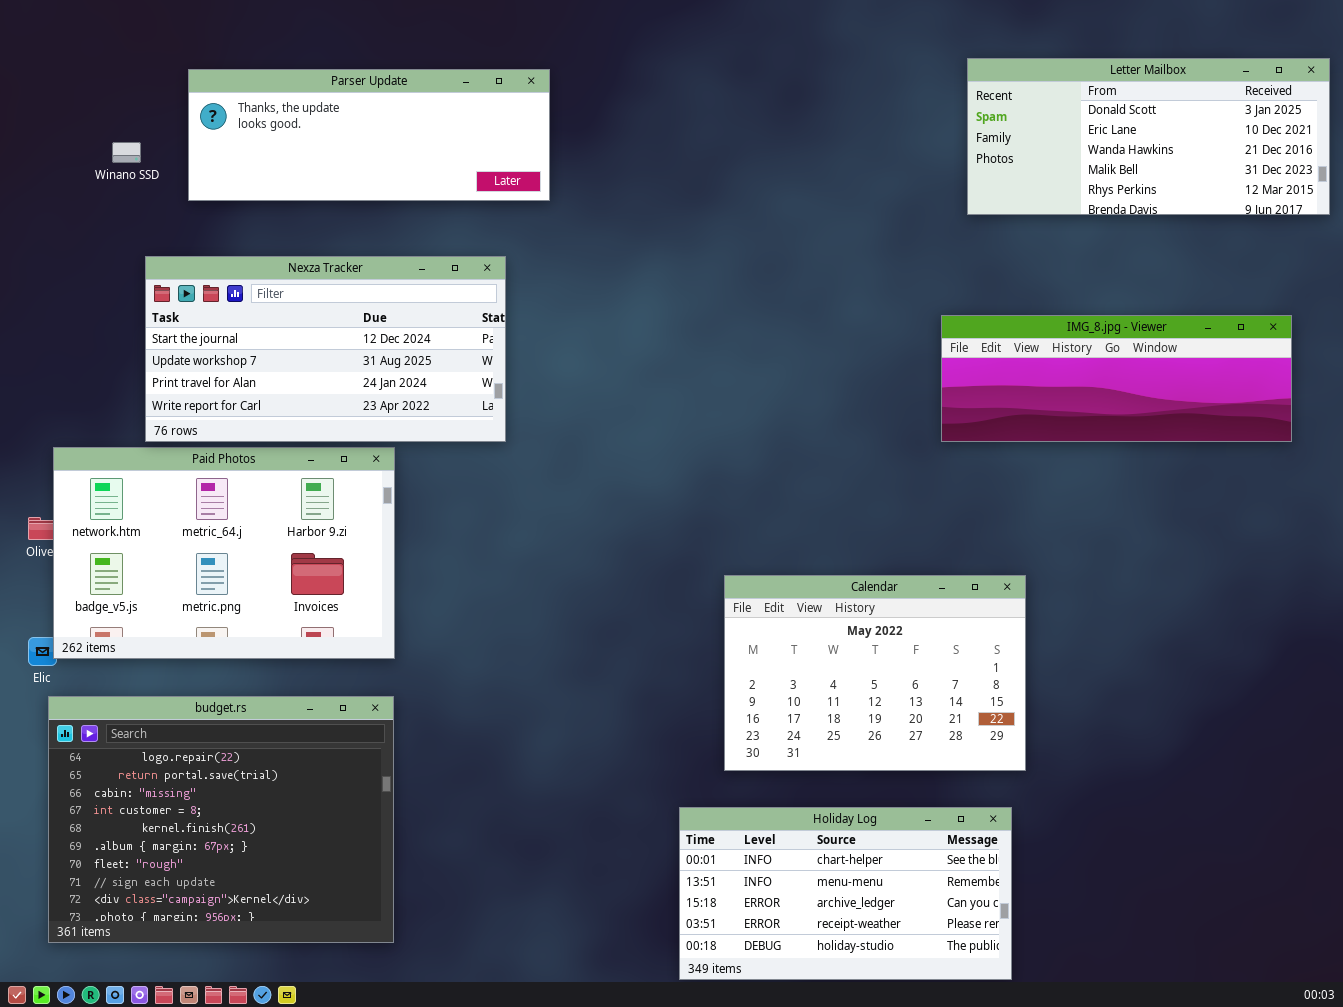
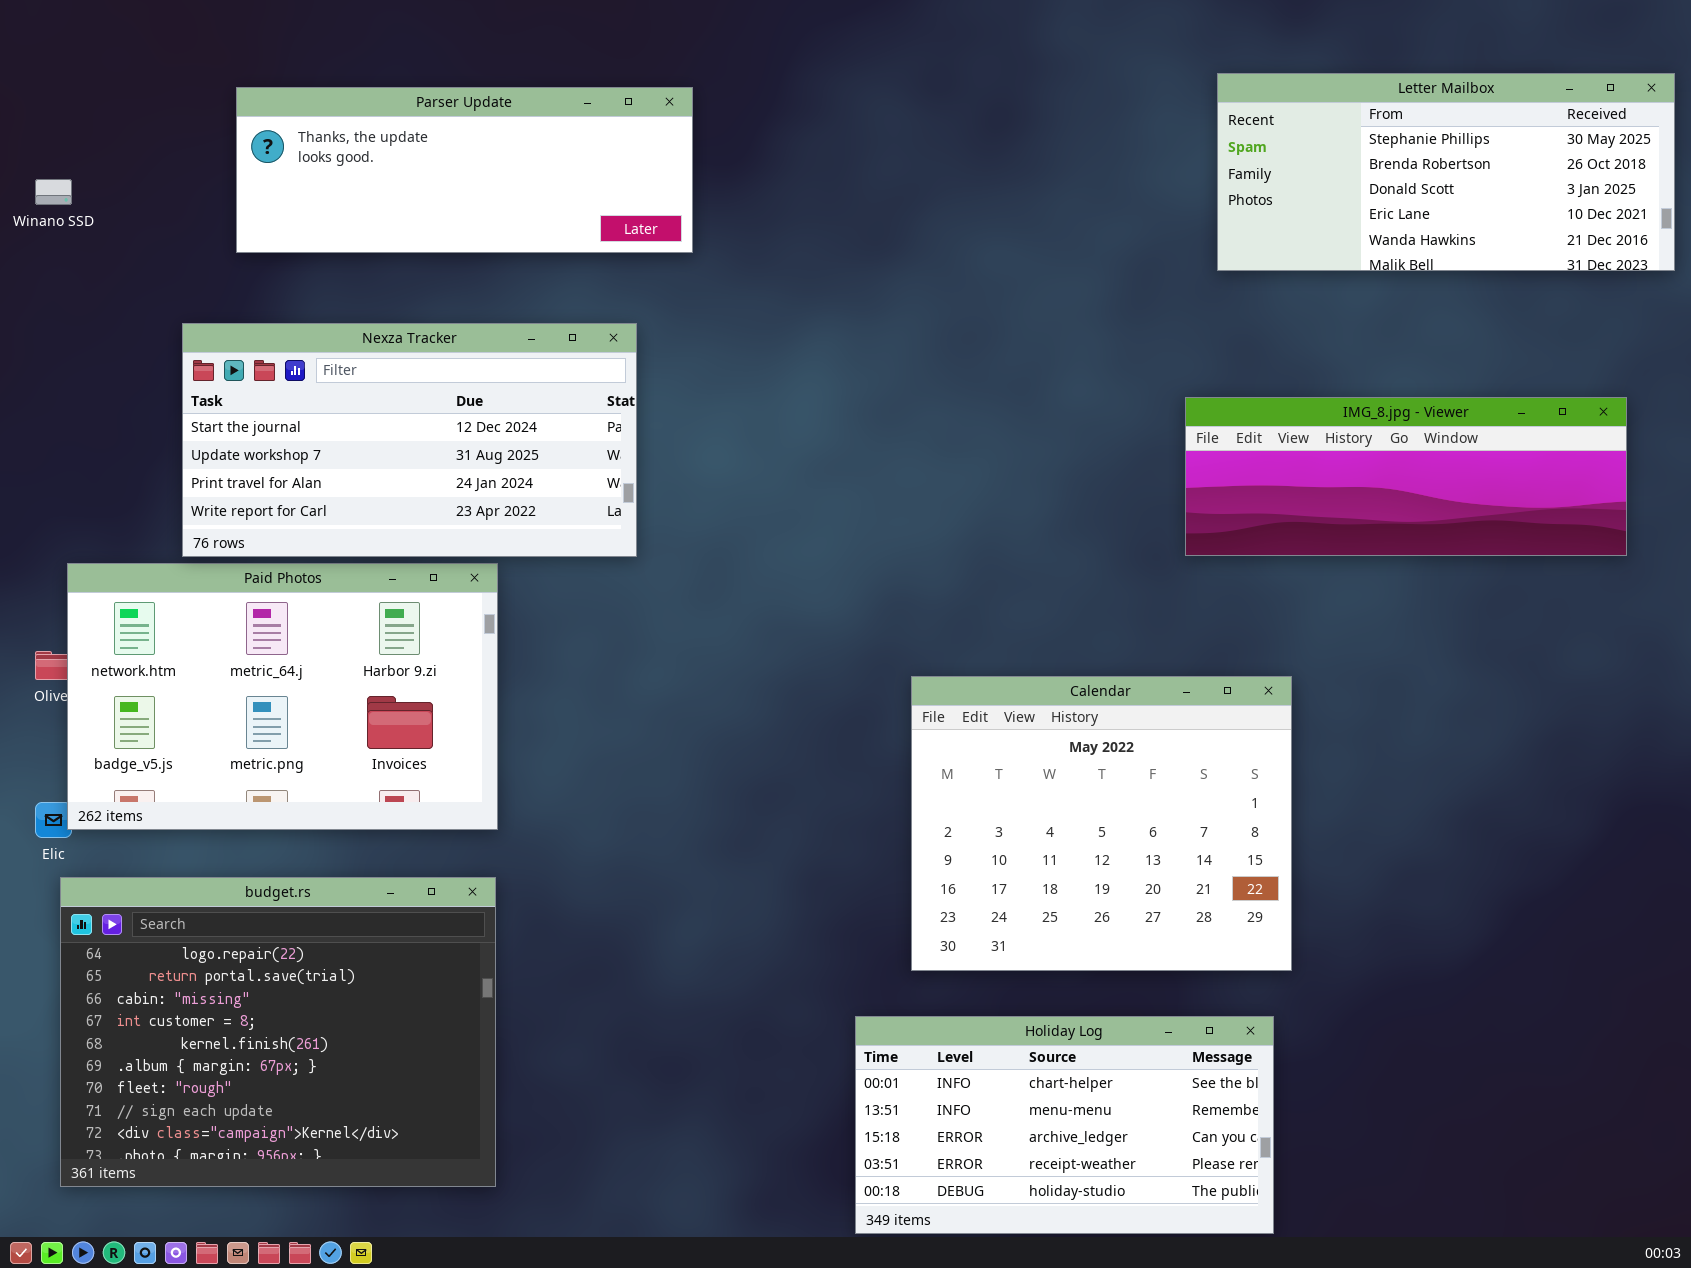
Letter Mailbox: [967,58,1330,215] -> [1217,73,1675,271], scrolled up 2 rows
Winano SSD: [112,142,141,163] -> [35,179,72,205], moved
Calendar: [724,575,1026,771] -> [911,676,1292,971], resized

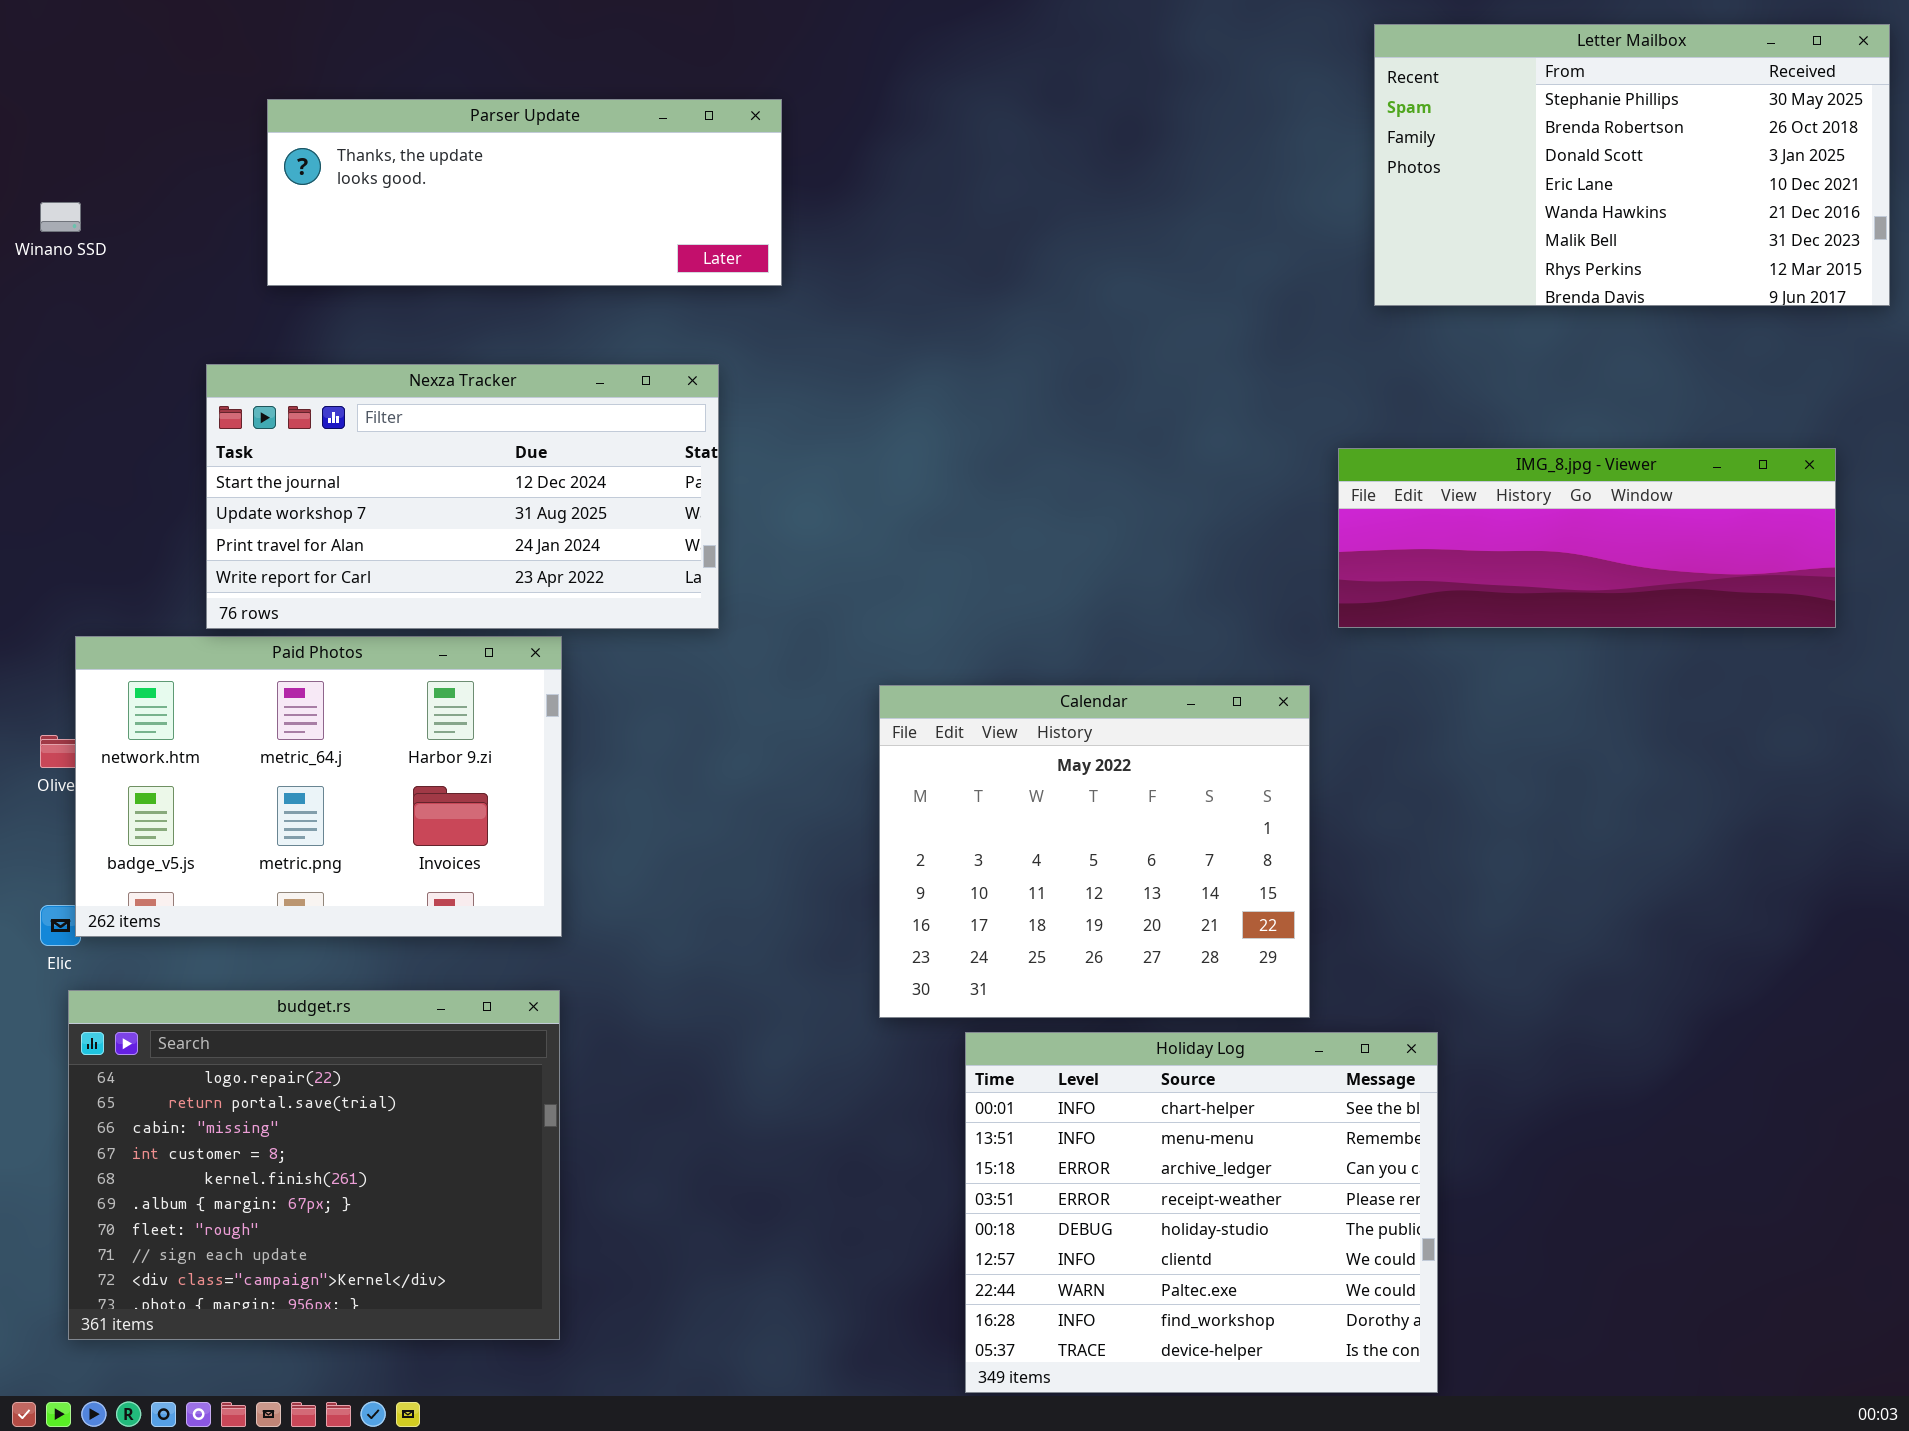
Letter Mailbox: [1217,73,1675,271] -> [1374,24,1890,306], resized
Calendar: [911,676,1292,971] -> [879,685,1310,1018], moved
Holiday Log: [855,1016,1274,1234] -> [965,1032,1438,1393], resized

